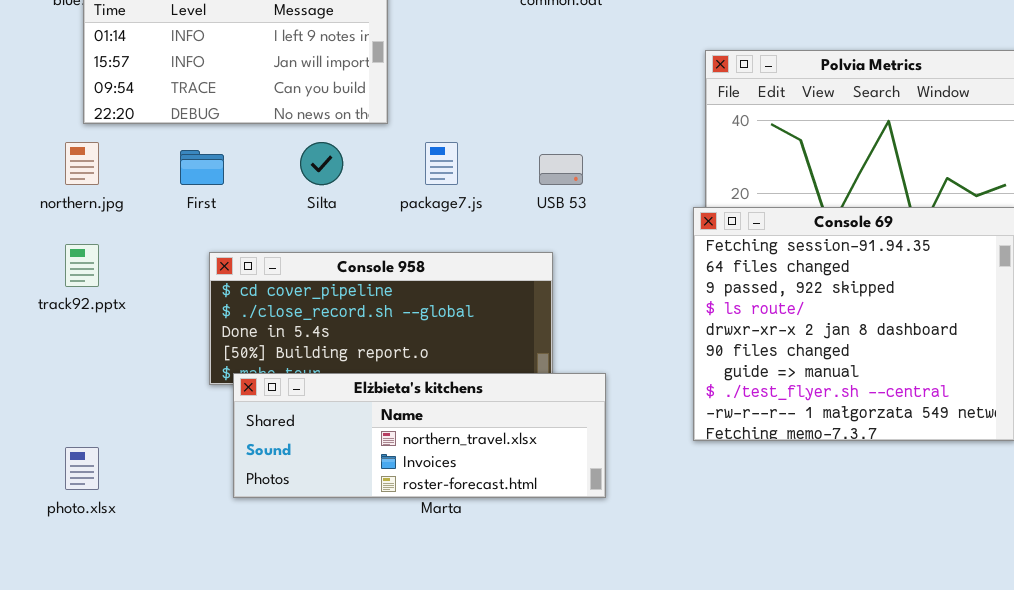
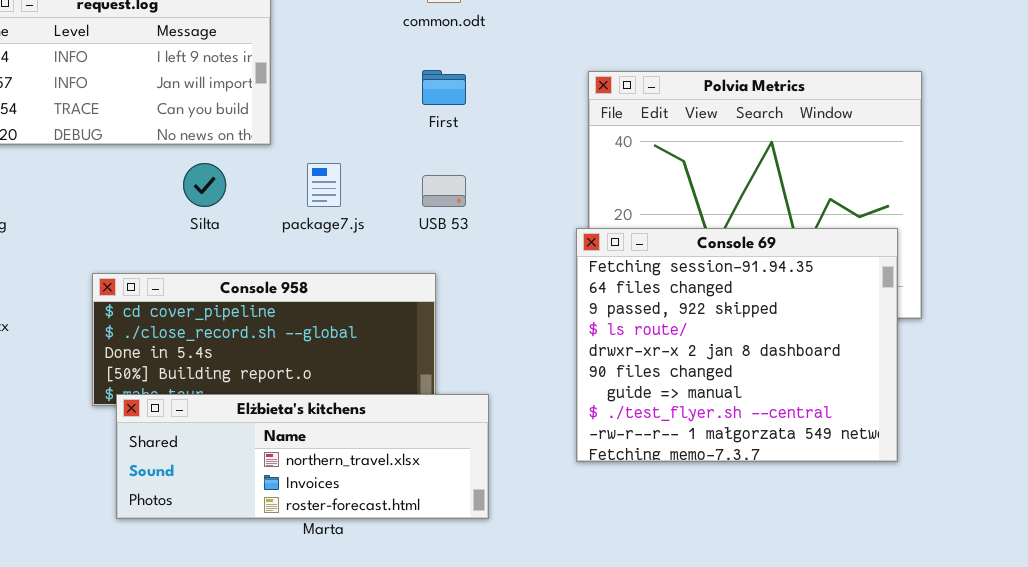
First: [180,150,224,185] -> [422,70,466,105], moved

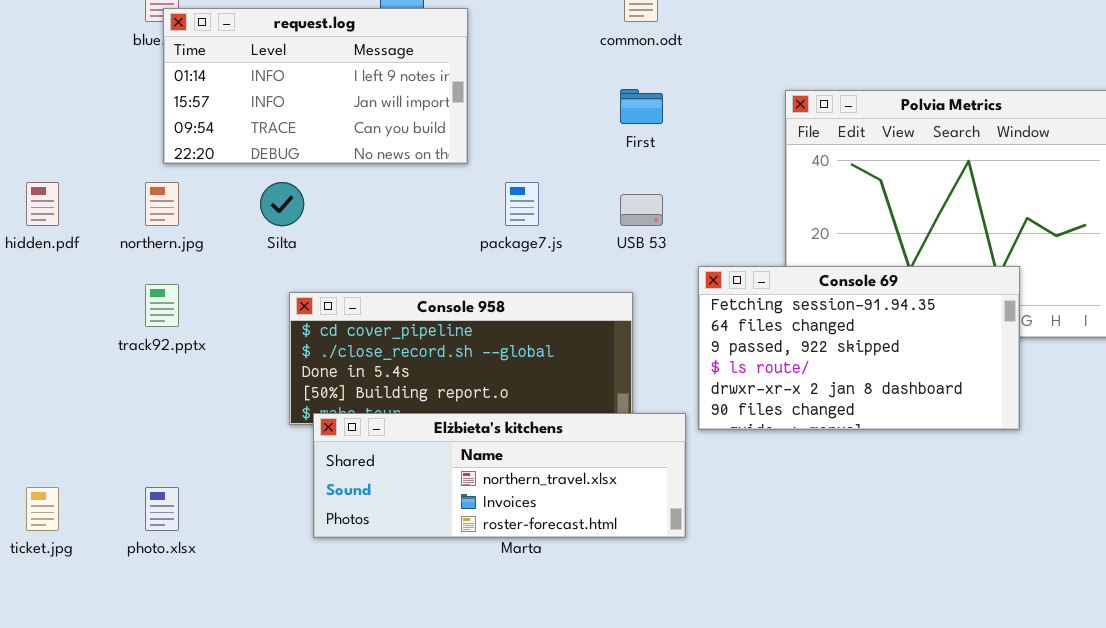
Silta: [183,163,226,207] -> [260,182,304,226], moved
Console 69: [576,228,898,462] -> [698,266,1020,430], moved, resized

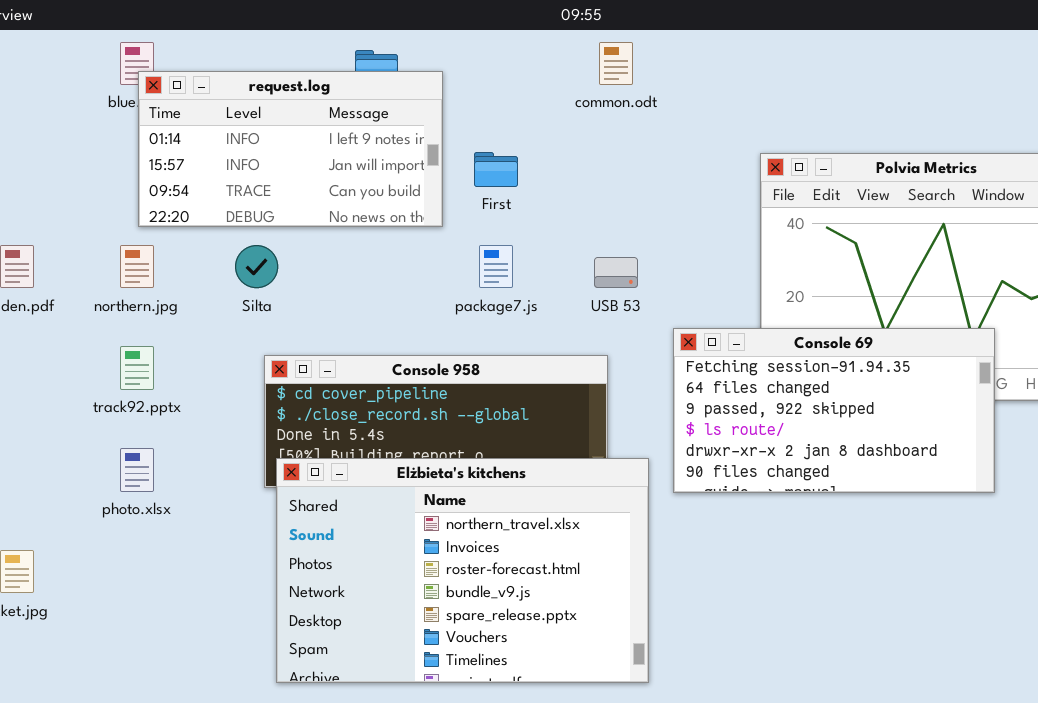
First: [620,89,663,124] -> [474,152,518,187], moved
Elżbieta's kitchens: [313,413,686,538] -> [276,458,649,683], moved, resized
photo.xlsx: [145,487,179,531] -> [120,448,154,492], moved

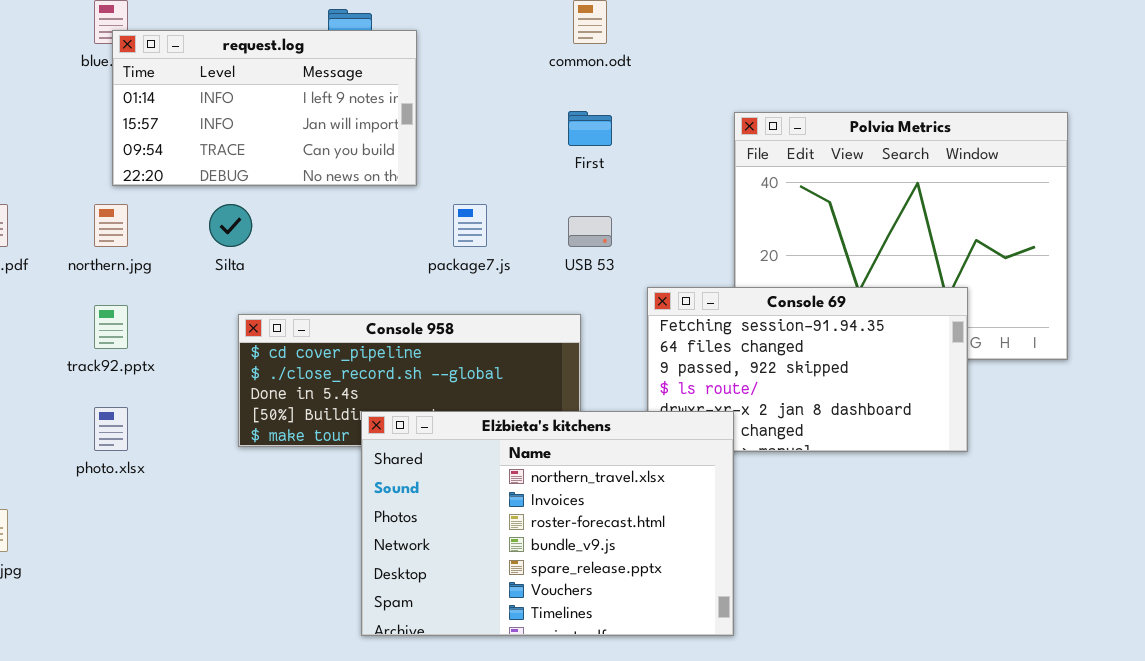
First: [474,152,518,187] -> [568,111,612,146], moved
Elżbieta's kitchens: [276,458,649,683] -> [361,411,734,636], moved

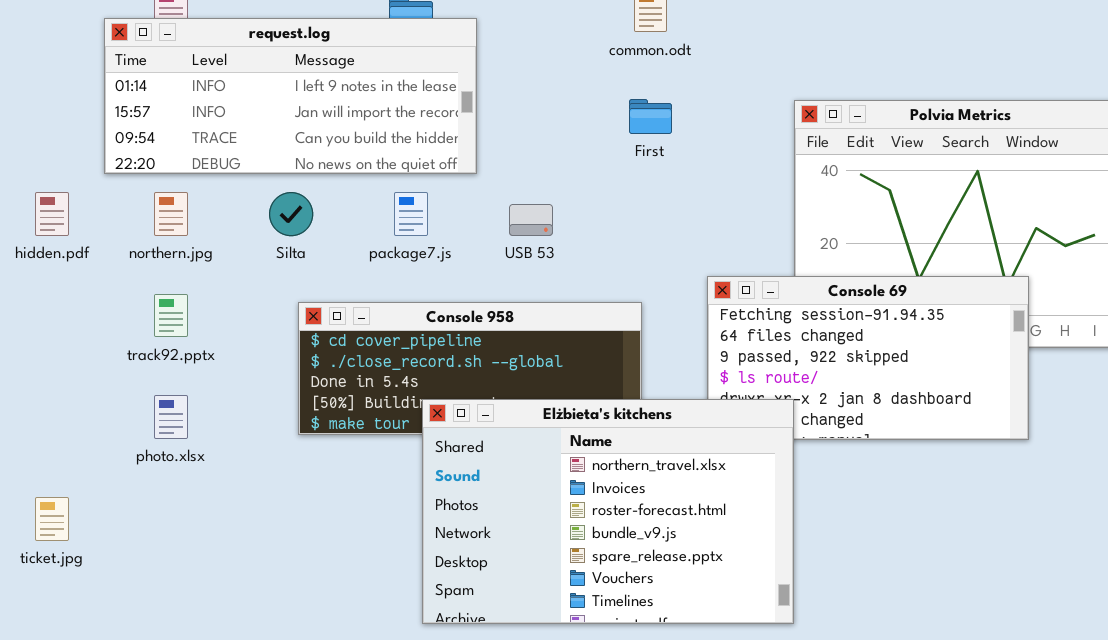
request.log: [112,30,417,186] -> [104,18,477,174], resized
package7.js: [453,204,487,247] -> [394,192,428,236], moved
USB 53: [568,216,612,247] -> [509,204,553,236], moved

